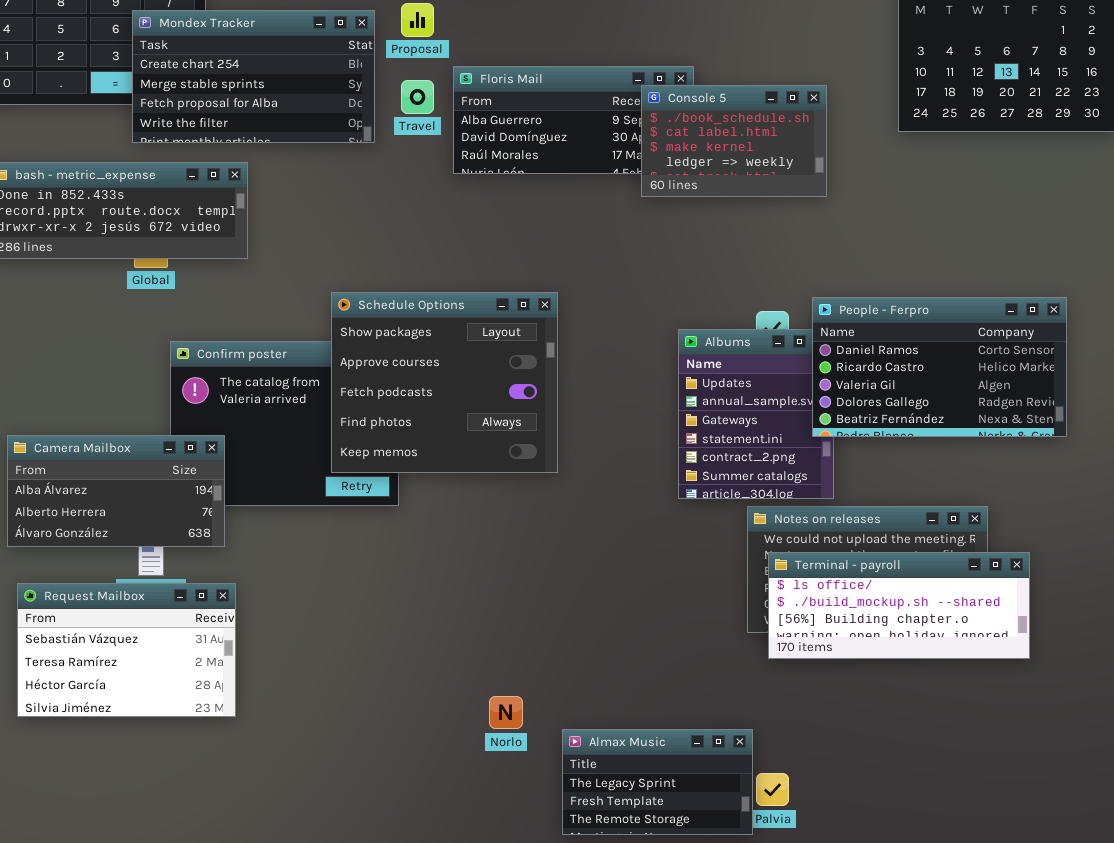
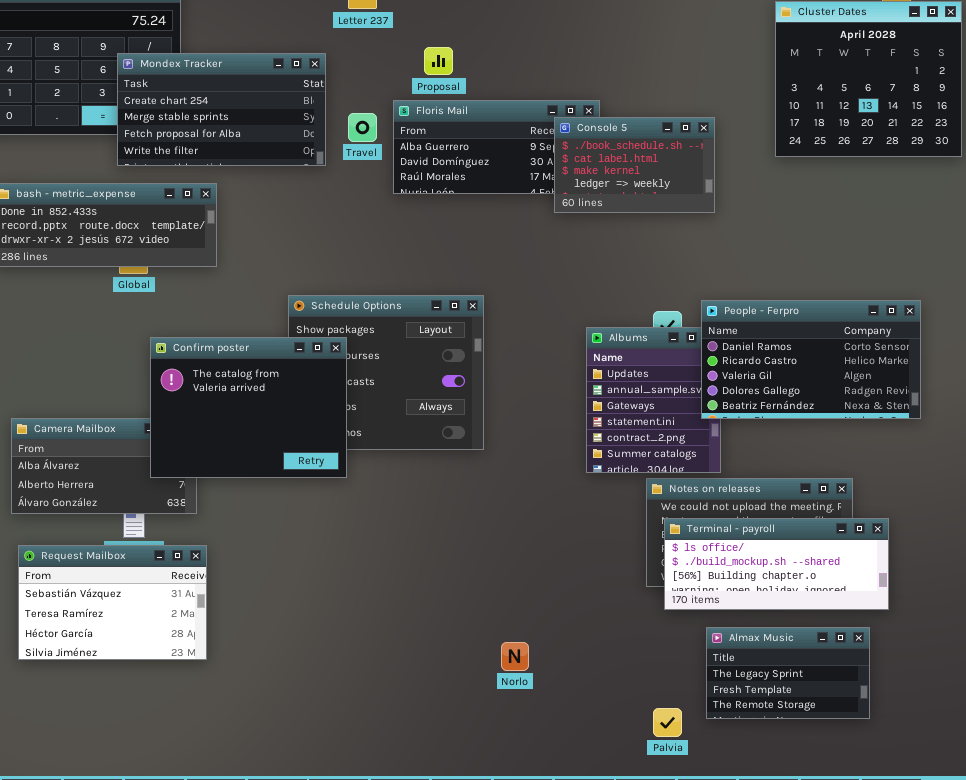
Proposal: [401,3,434,37] -> [424,47,453,75], moved
Confirm poster: [170,341,399,506] -> [150,337,347,478], raised
Norlo: [489,696,523,729] -> [501,642,529,671], moved
Almax Music: [562,729,753,835] -> [706,627,870,719], moved

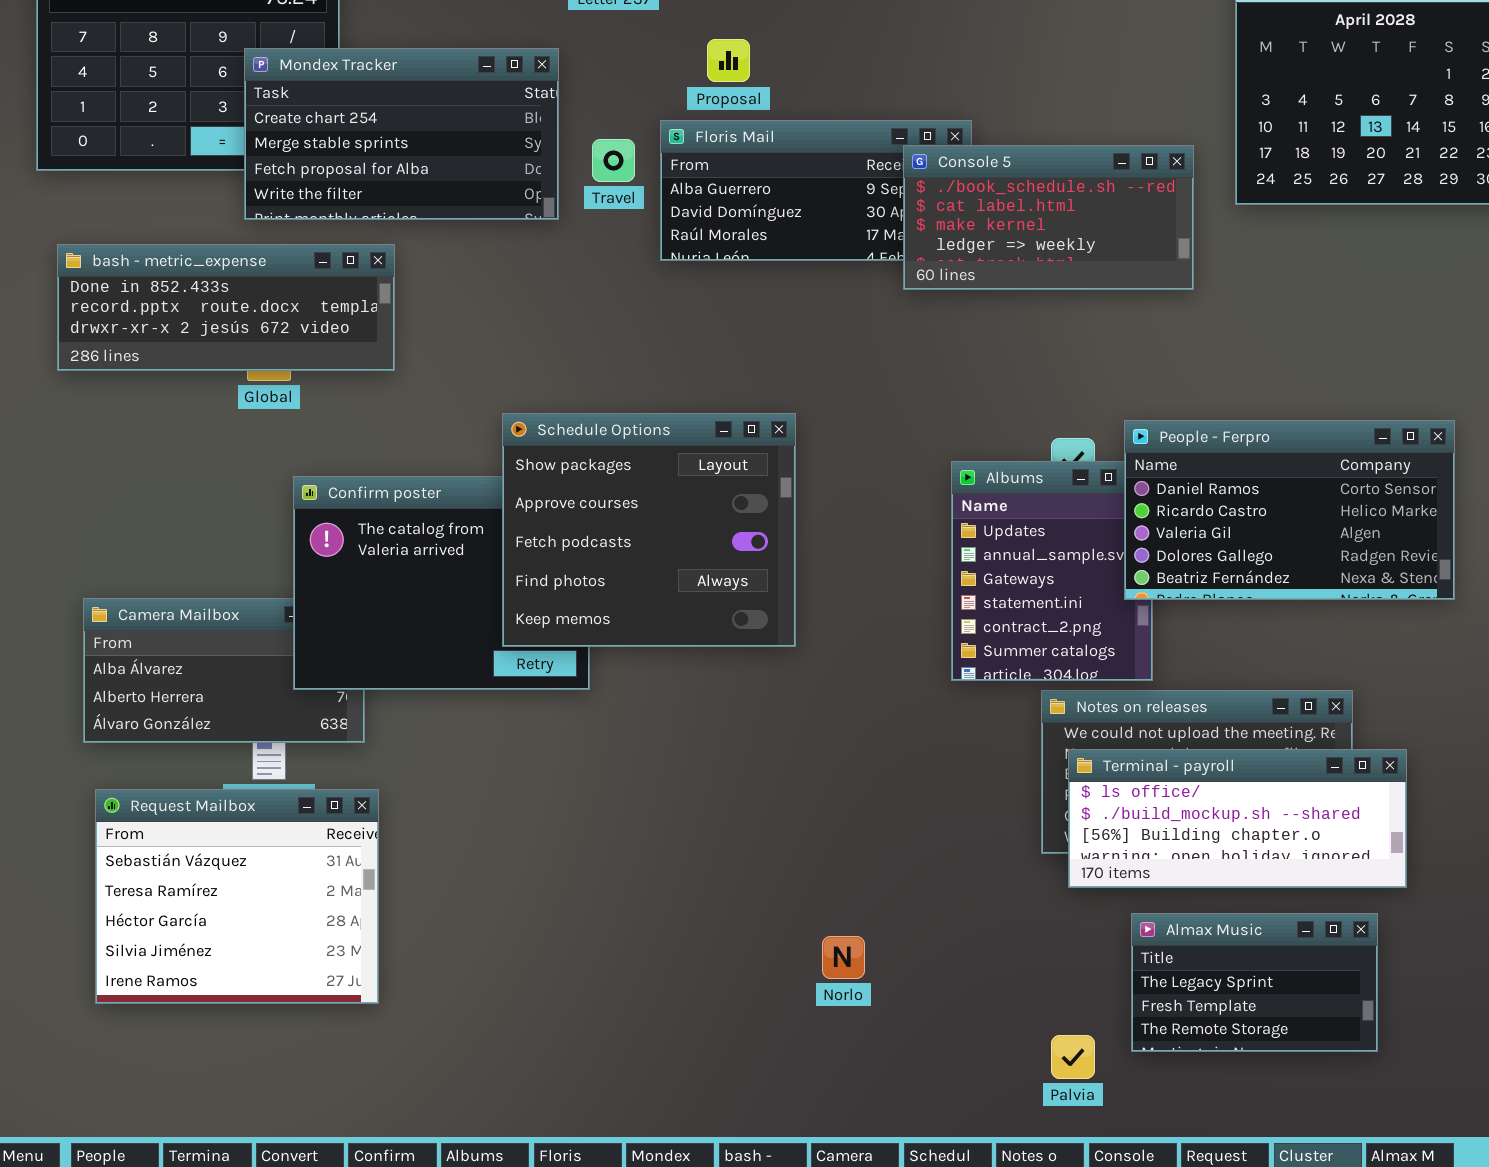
Console 5: [554,117,715,213] -> [903,145,1194,290], resized
Schedule Options: [288,295,484,450] -> [502,413,796,647], raised
Request Mailbox: [18,545,207,660] -> [95,789,379,1004], resized

